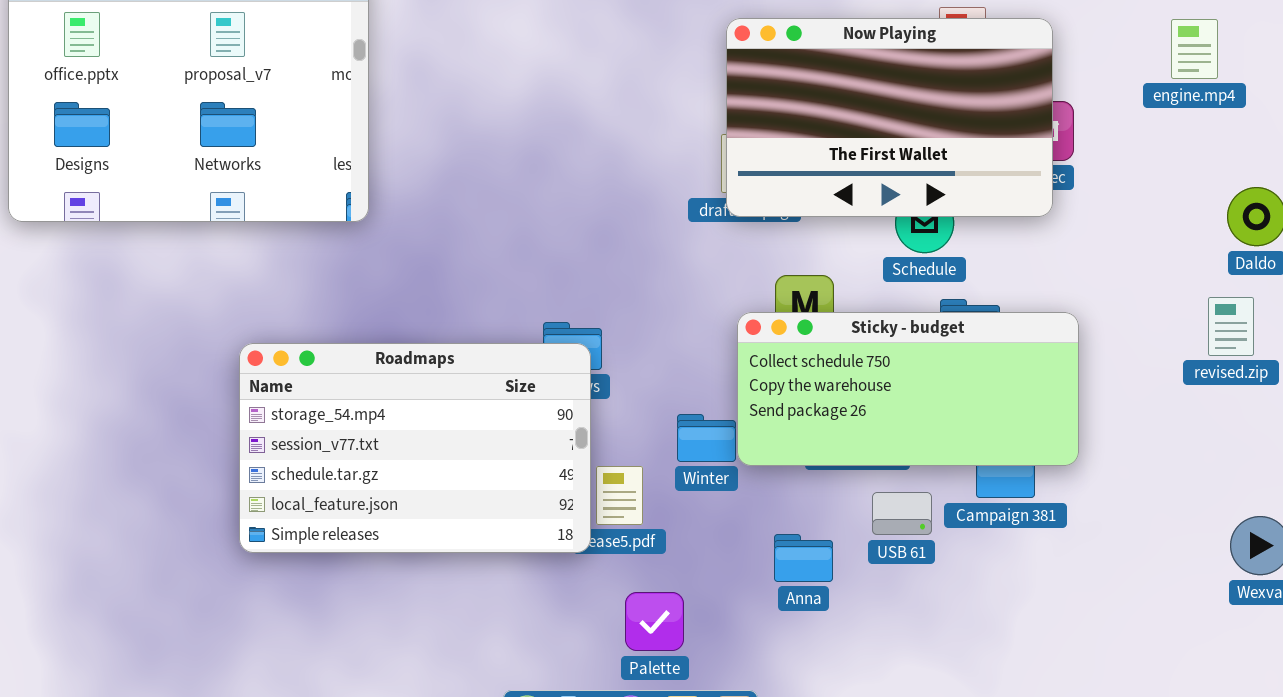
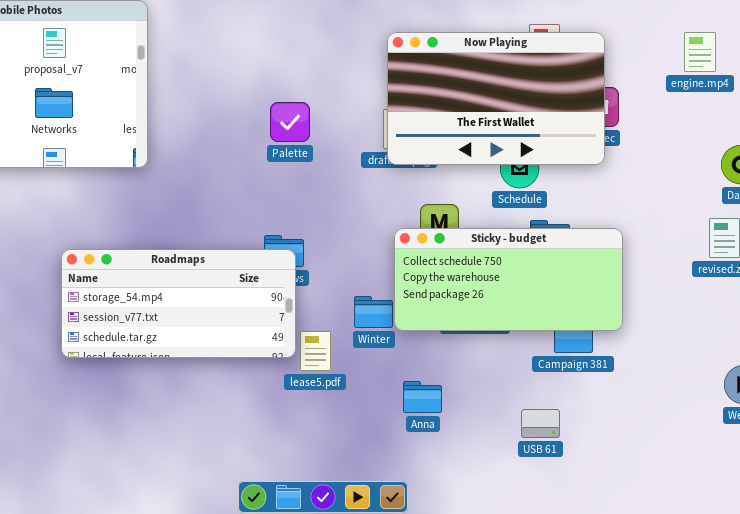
Roadmaps: [239,343,591,553] -> [61,249,296,358], resized
USB 61: [872,492,932,535] -> [521,409,560,438], moved
Anna: [774,534,833,582] -> [403,381,442,413], moved
Palette: [625,592,684,651] -> [270,102,310,142], moved

